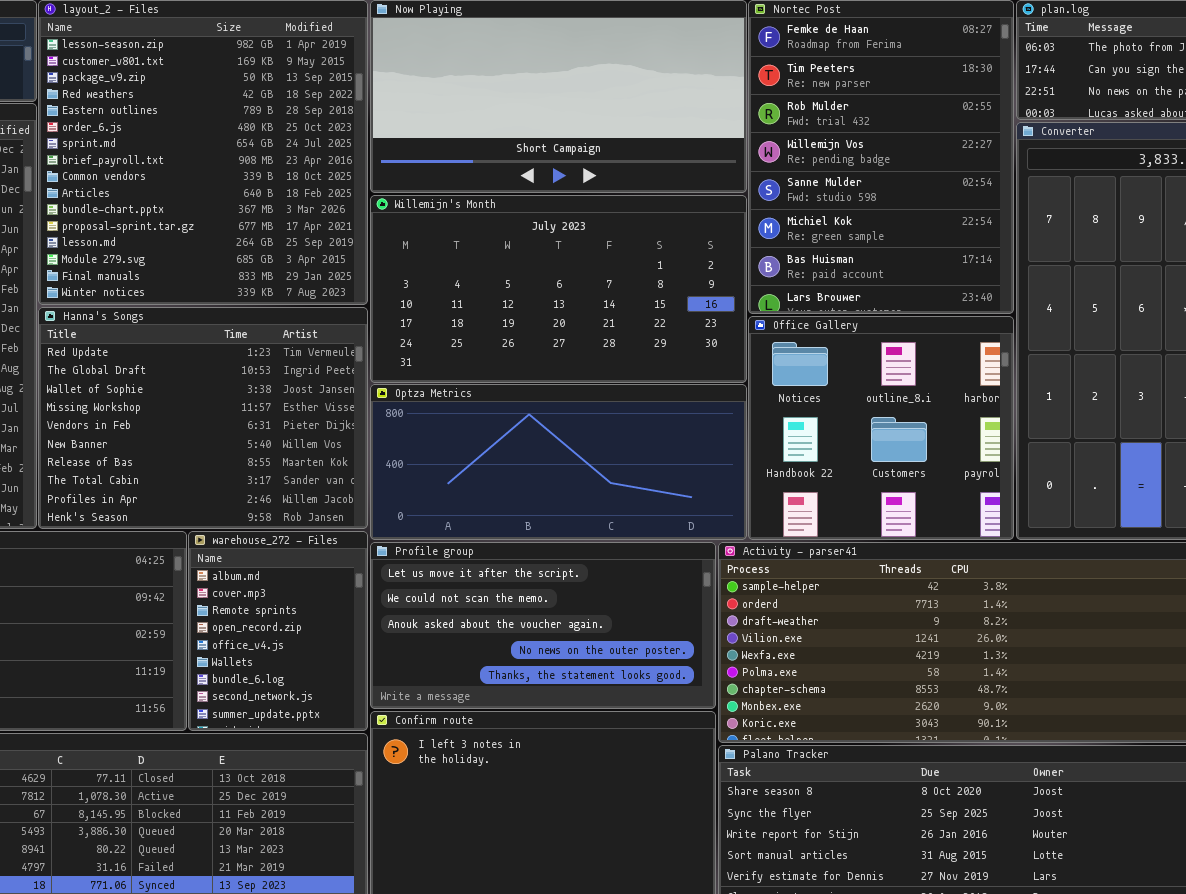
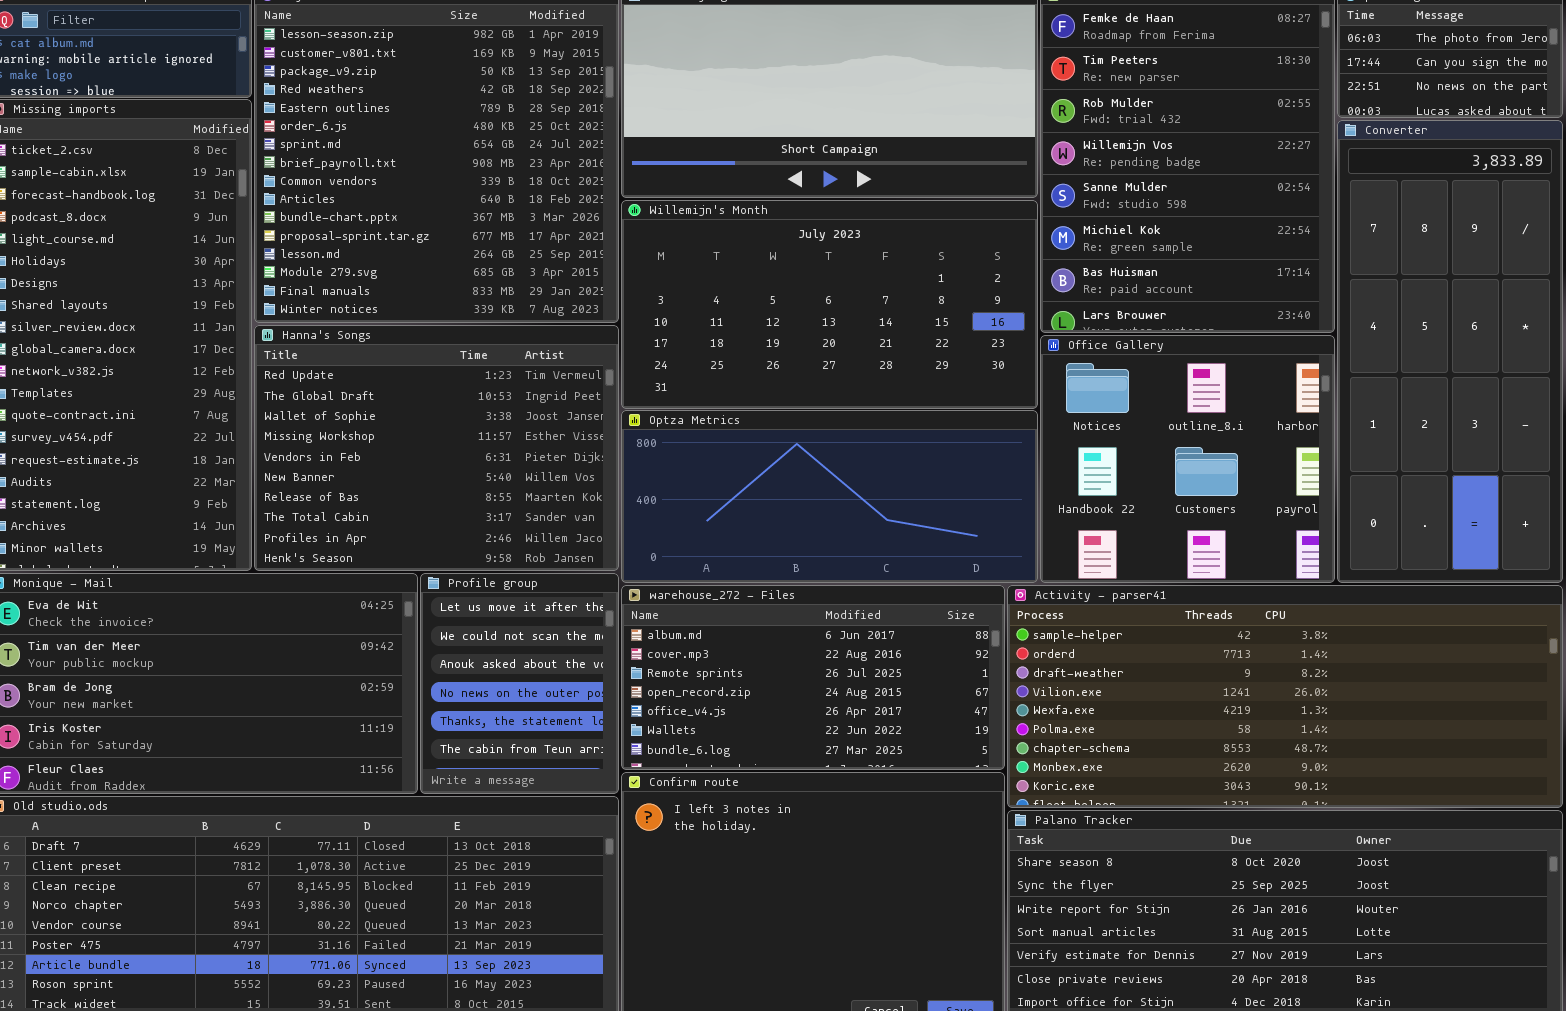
warehouse_272 - Files: [188,531,368,731] -> [621,585,1005,770], moved, resized
Profile group: [370,542,716,709] -> [420,573,619,794], moved, resized

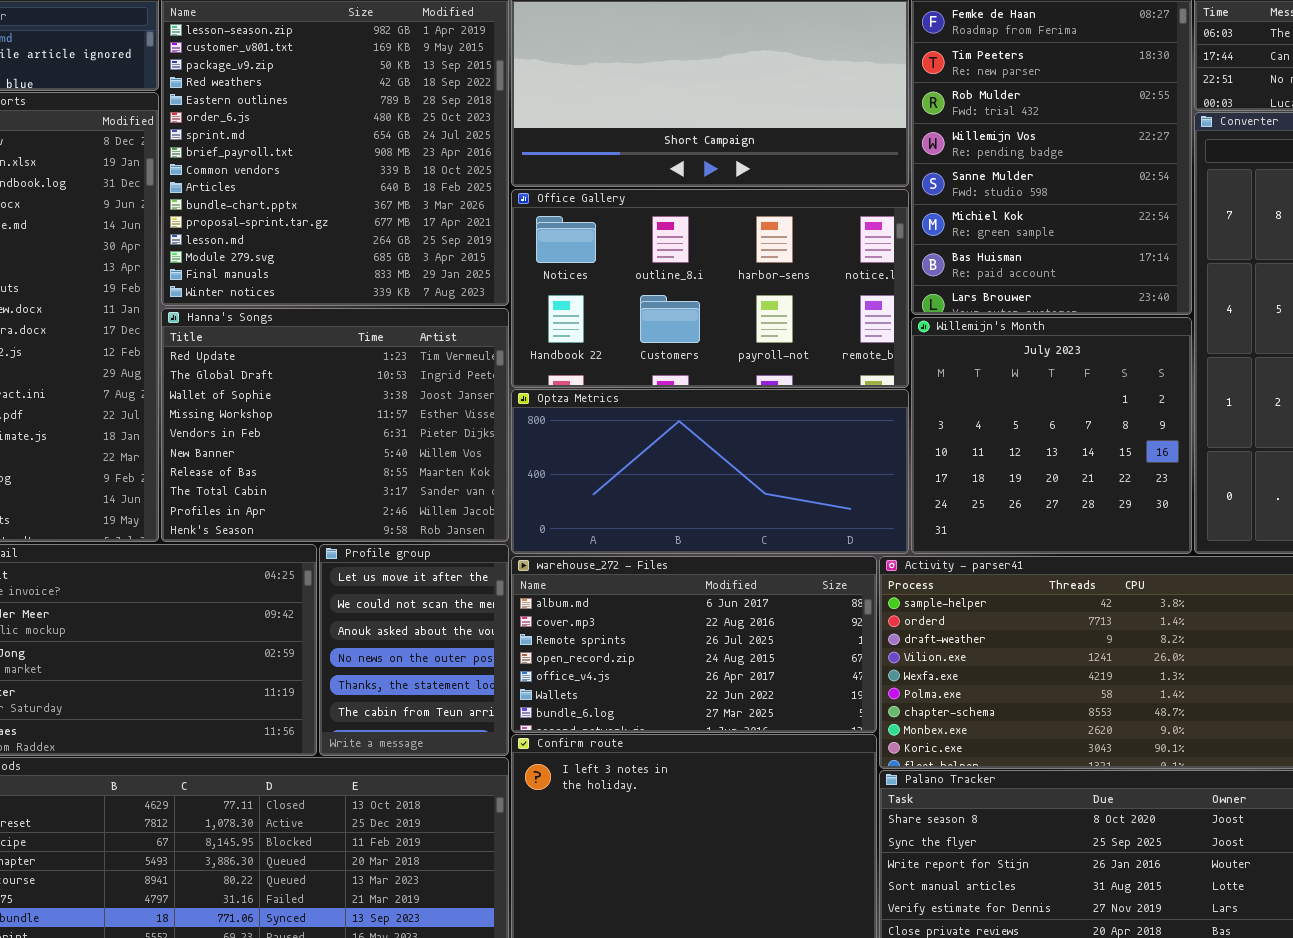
Willemijn's Month: [621,200,1038,409] -> [911,317,1192,554], moved, resized
Office Gallery: [1040,335,1335,583] -> [511,189,909,388], moved, resized

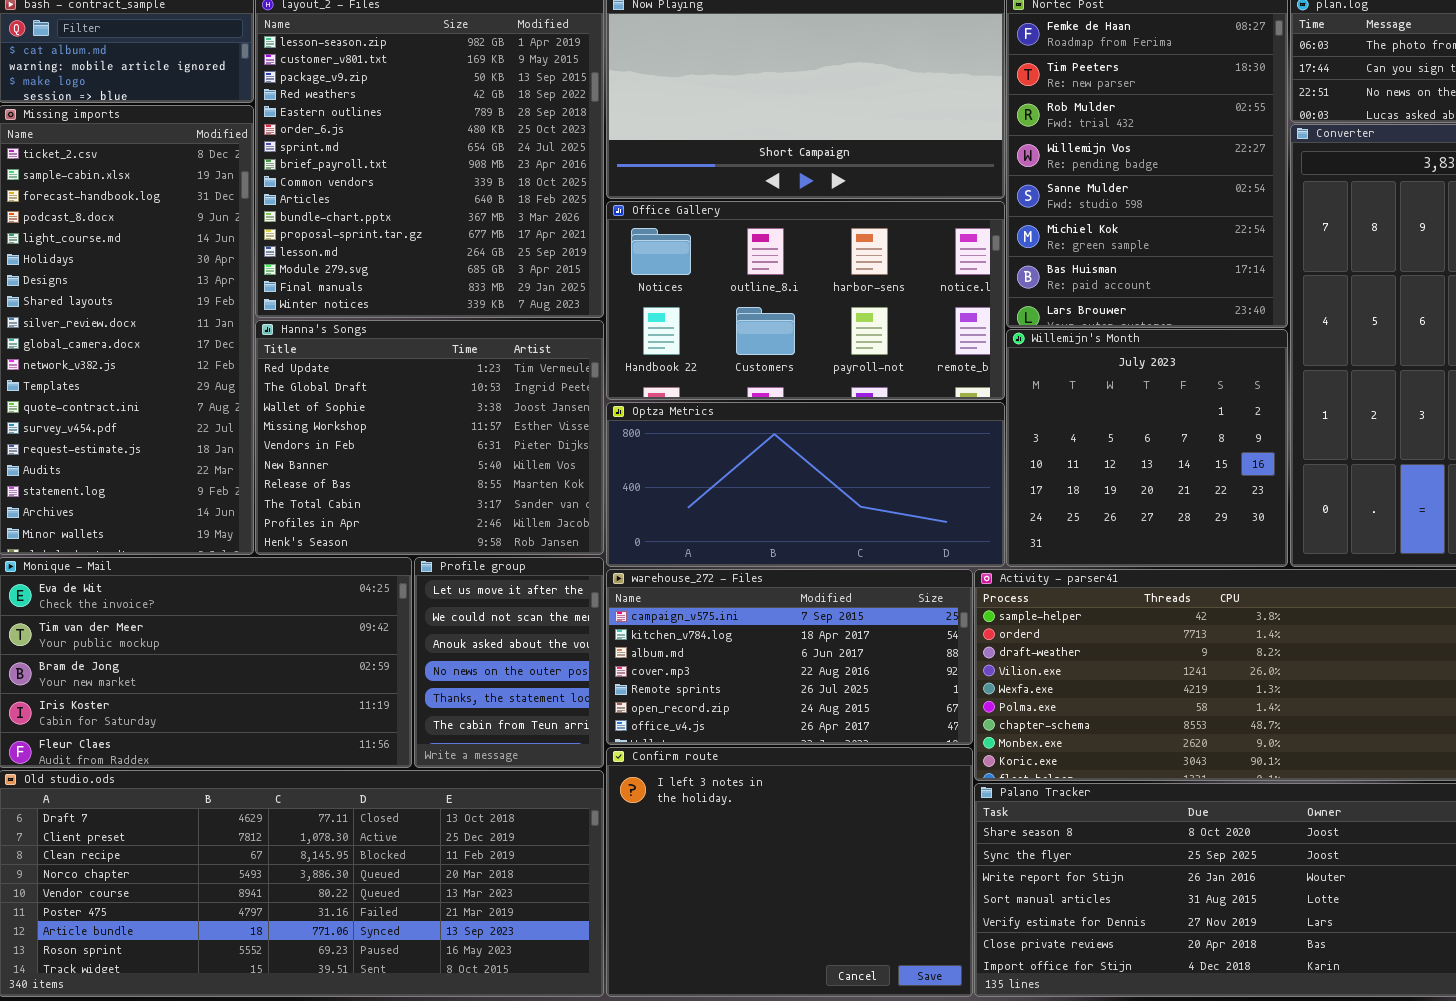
warehouse_272 - Files: [511,556,877,733] -> [606,569,973,745], scrolled up 2 rows

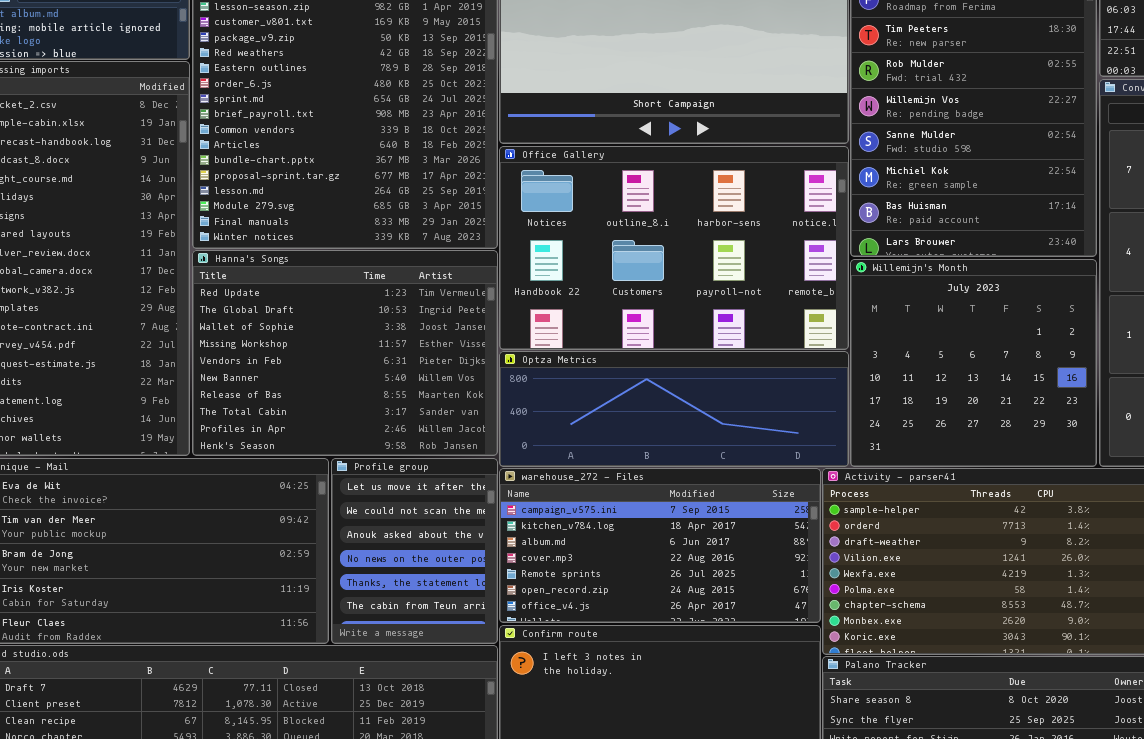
Office Gallery: [606,201,1005,400] -> [499,146,849,350], resized
Optza Metrics: [606,402,1005,567] -> [499,351,849,467], resized

